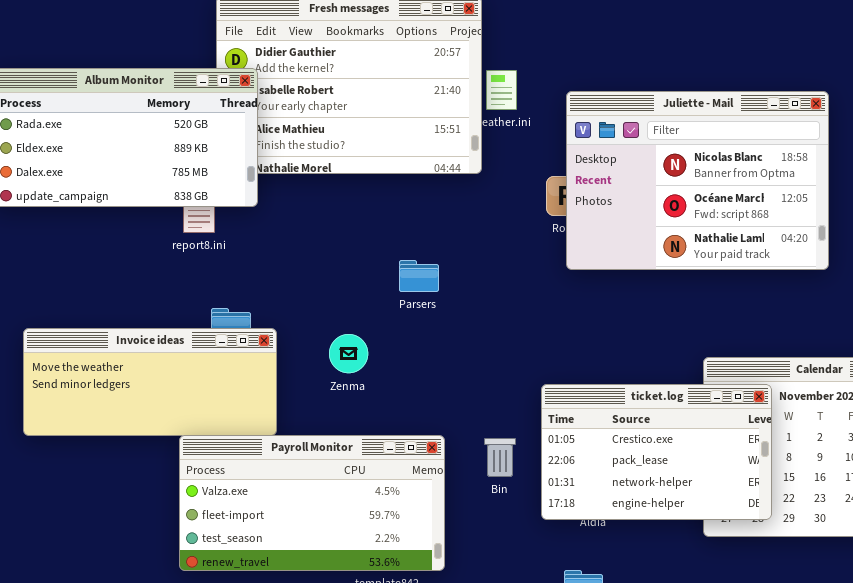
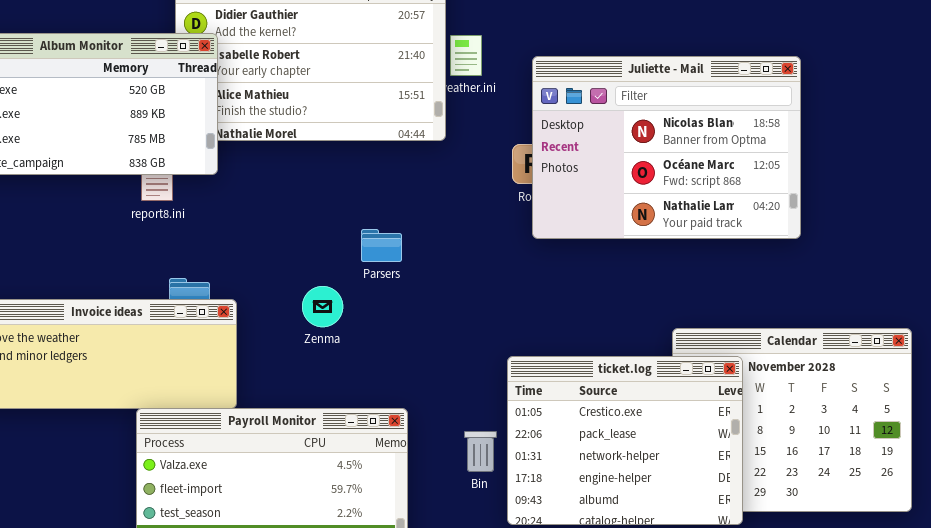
Zenma: [329,334,368,373] -> [302,286,343,327], moved
ticket.log: [541,384,772,520] -> [507,356,743,525], resized
Bin: [484,438,516,477] -> [464,431,497,472], moved

